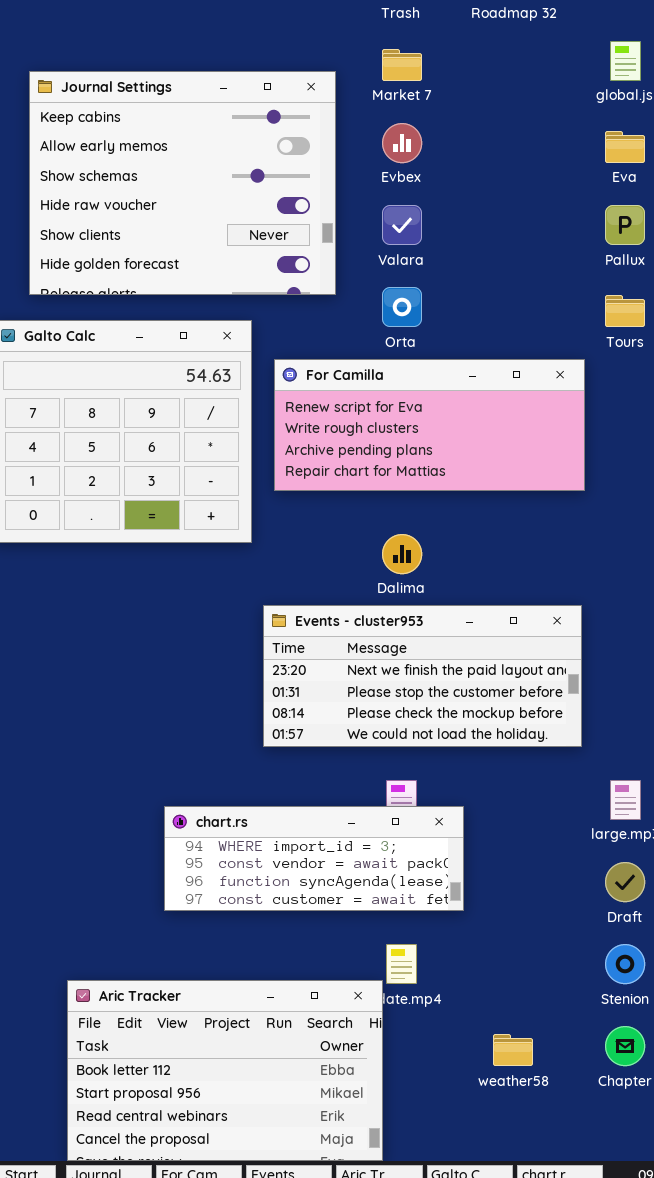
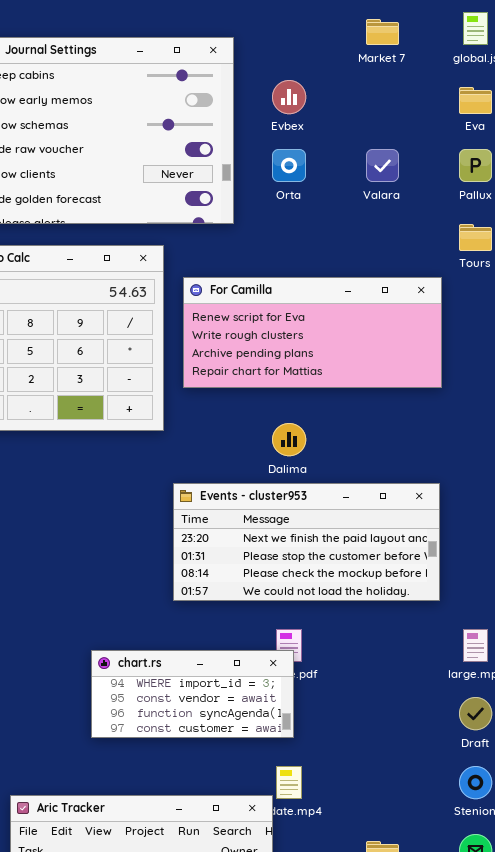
Market 7: [382,49,422,81] -> [366,19,399,45], moved
Valara: [382,205,422,245] -> [366,149,399,182], moved
Orta: [382,287,422,327] -> [272,149,306,182], moved
chart.rs: [164,806,464,911] -> [91,650,294,738], resized

